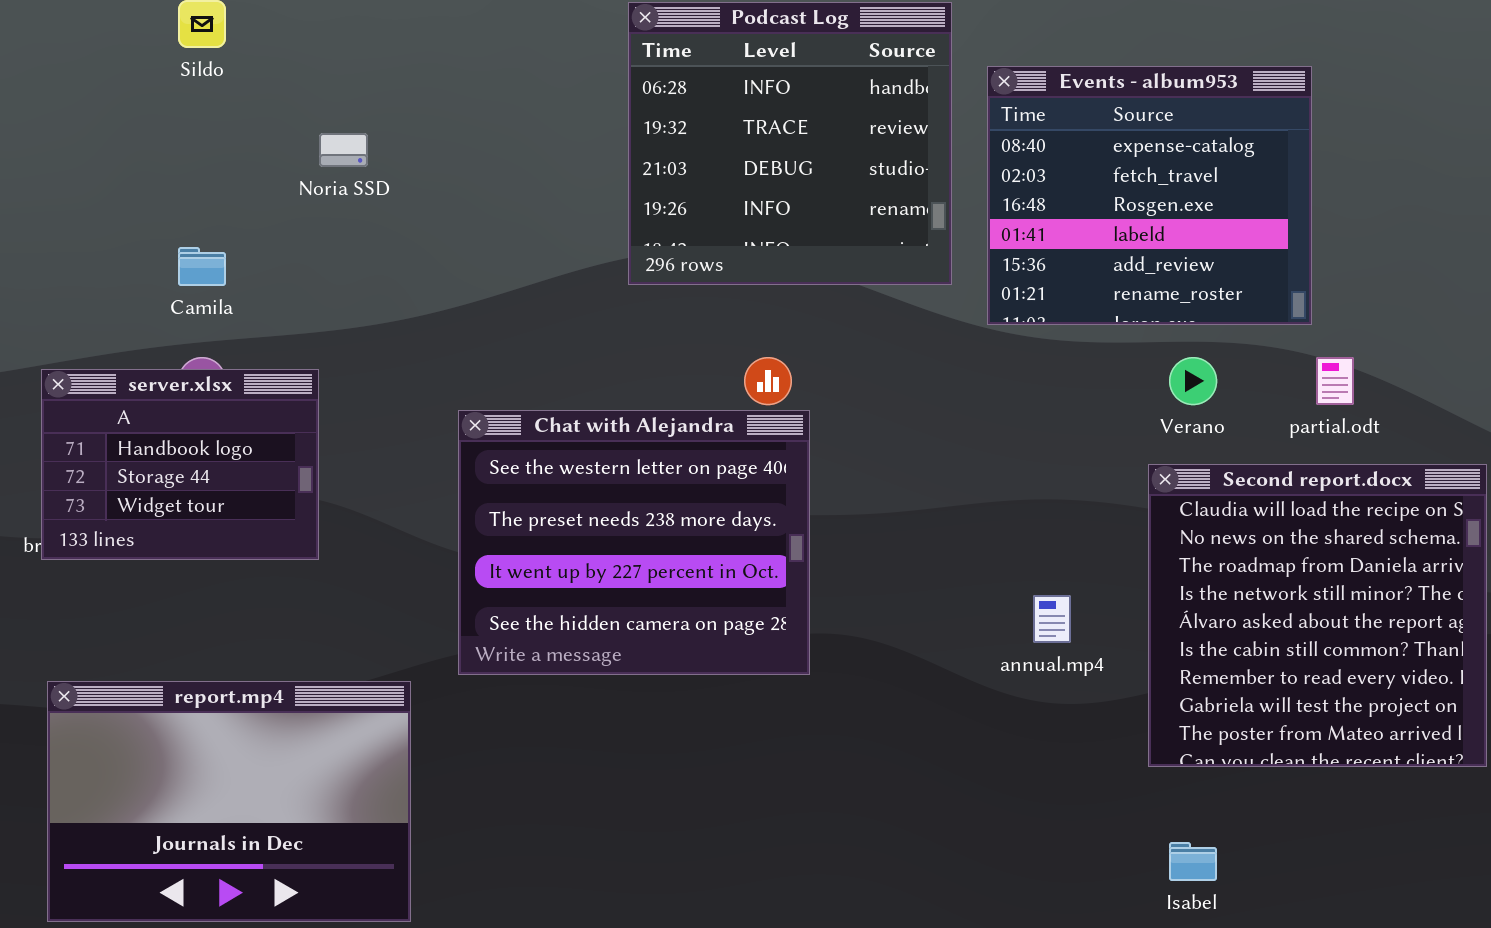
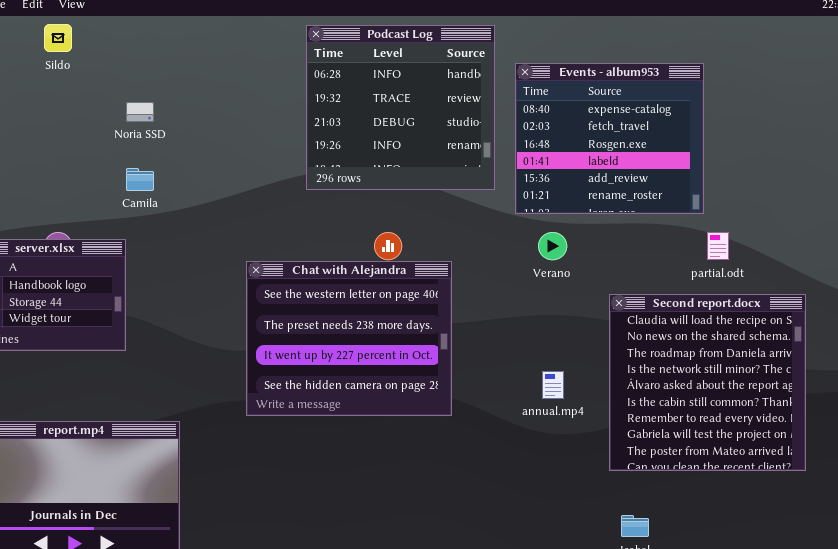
Camila: [178,247,226,286] -> [126,168,154,191], moved
Verano: [1169,357,1217,405] -> [538,232,567,260], moved
Chat with Alejandra: [458,410,810,675] -> [246,261,452,416], moved

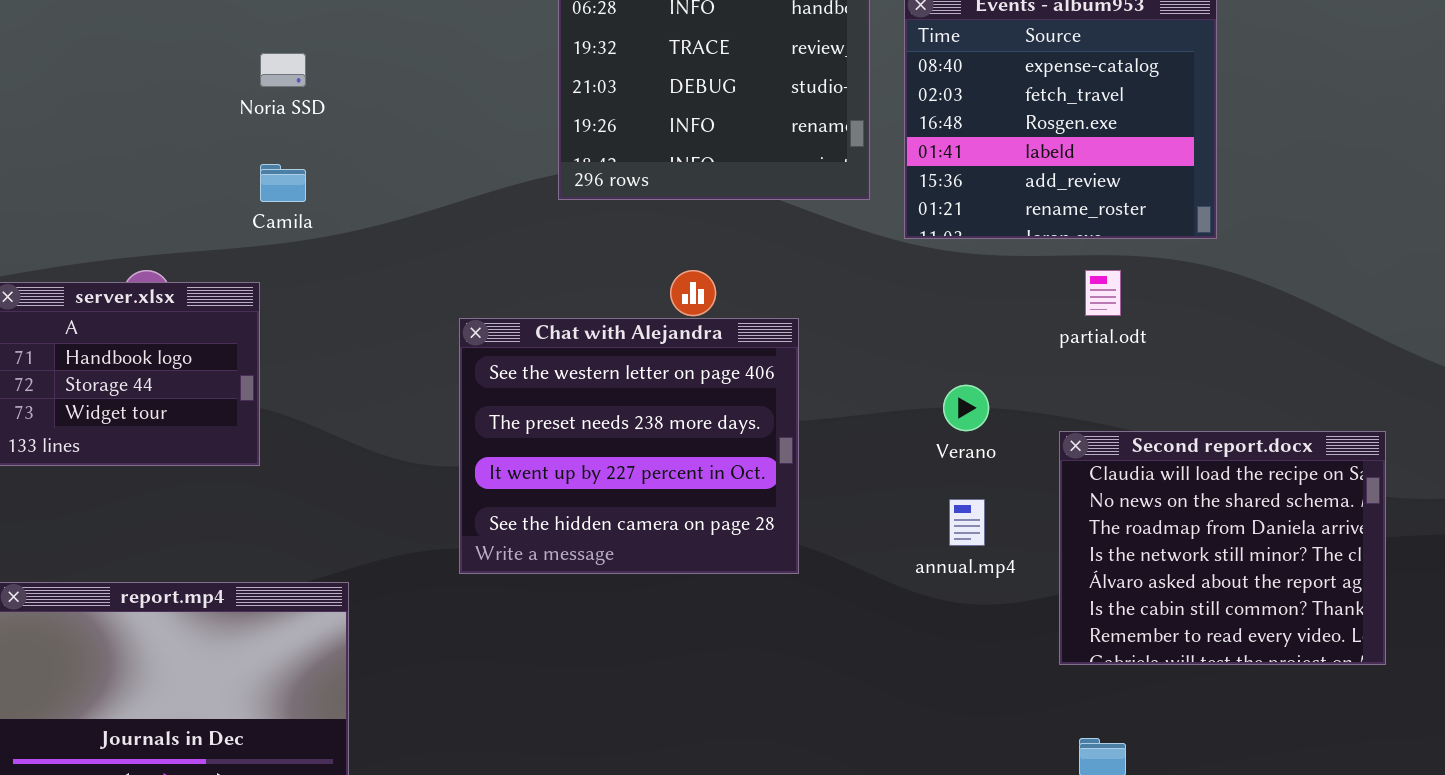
Verano: [538,232,567,260] -> [943,385,989,431], moved
partial.odt: [707,232,729,260] -> [1085,270,1121,316], moved
Second report.docx: [609,294,806,471] -> [1059,431,1386,665], resized

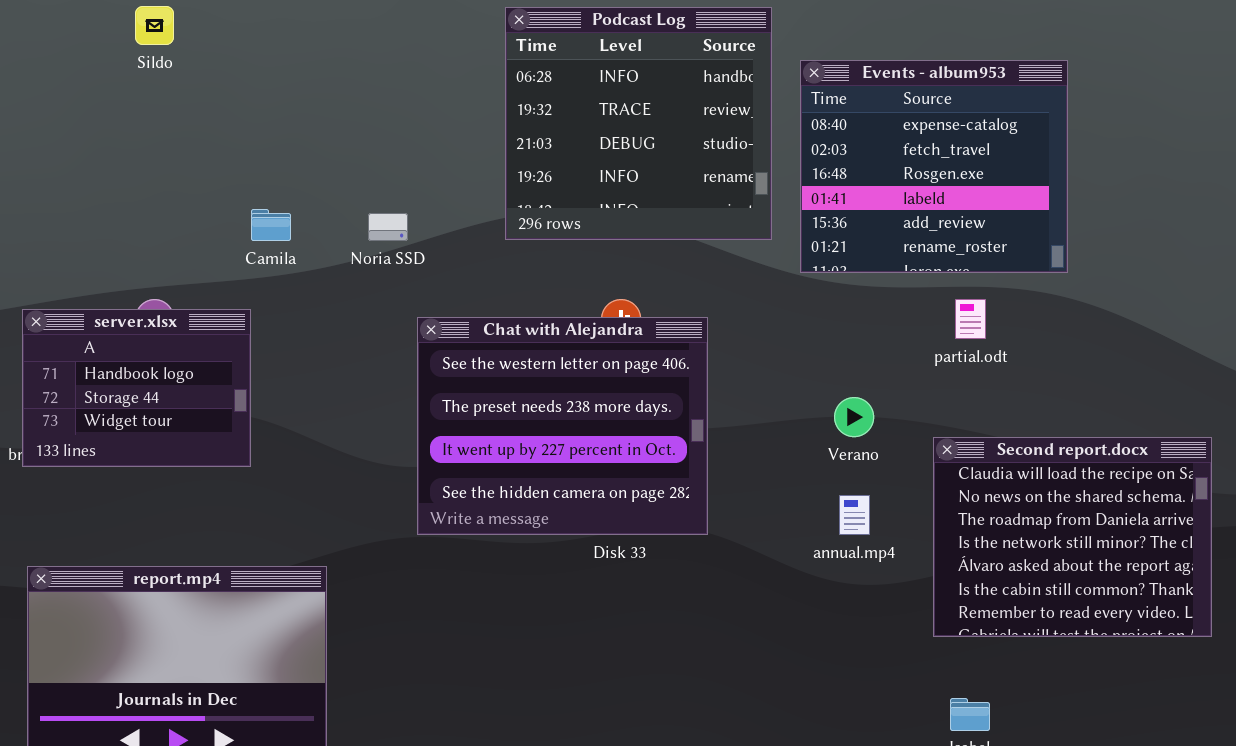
Noria SSD: [260,53,306,87] -> [368,213,408,241], moved
Chat with Alejandra: [459,318,799,574] -> [417,317,708,535], moved

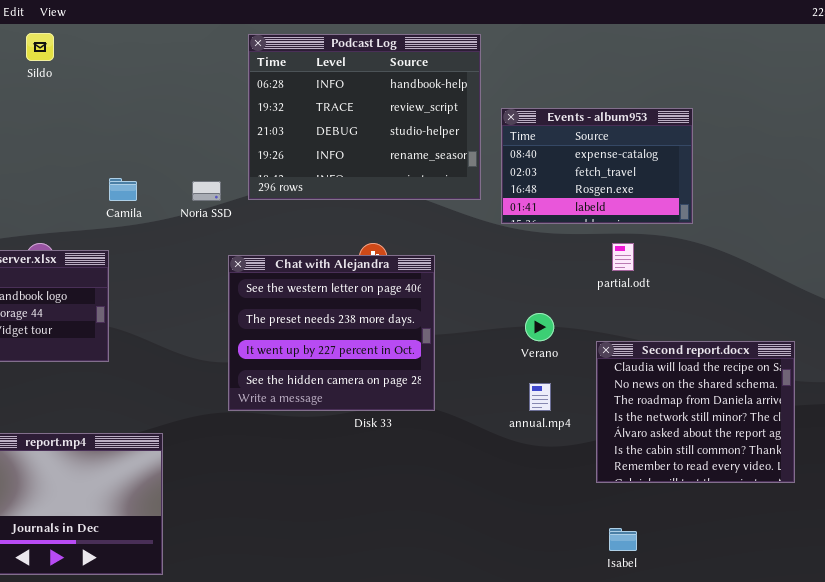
Podcast Log: [505,7,772,240] -> [248,34,481,200], resized
Events - album953: [800,60,1068,273] -> [501,108,693,224], resized

